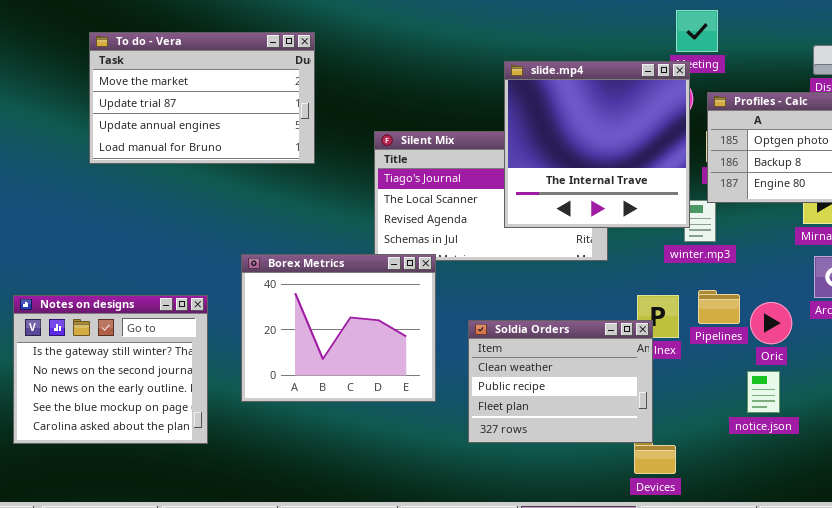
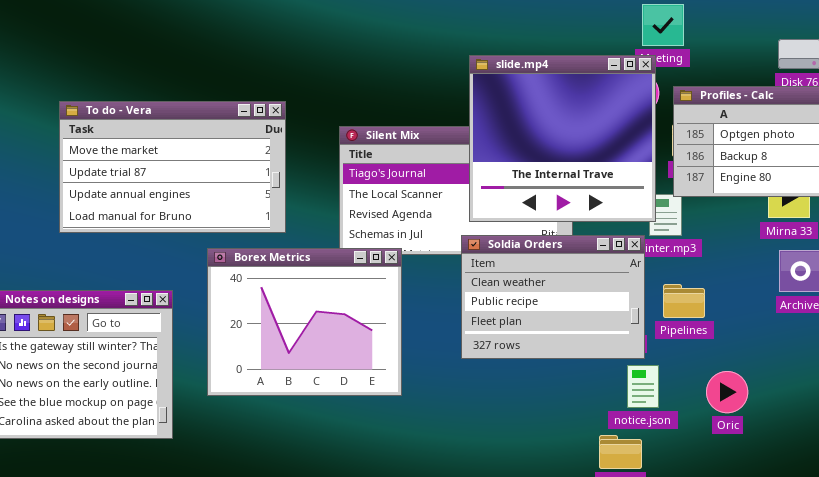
To do - Vera: [89,32,315,164] -> [59,101,286,233], moved
Oric: [750,302,792,344] -> [706,371,748,413], moved
Soldia Orders: [468,320,653,443] -> [461,235,645,359], moved
notice.json: [747,371,780,413] -> [627,365,659,408], moved

